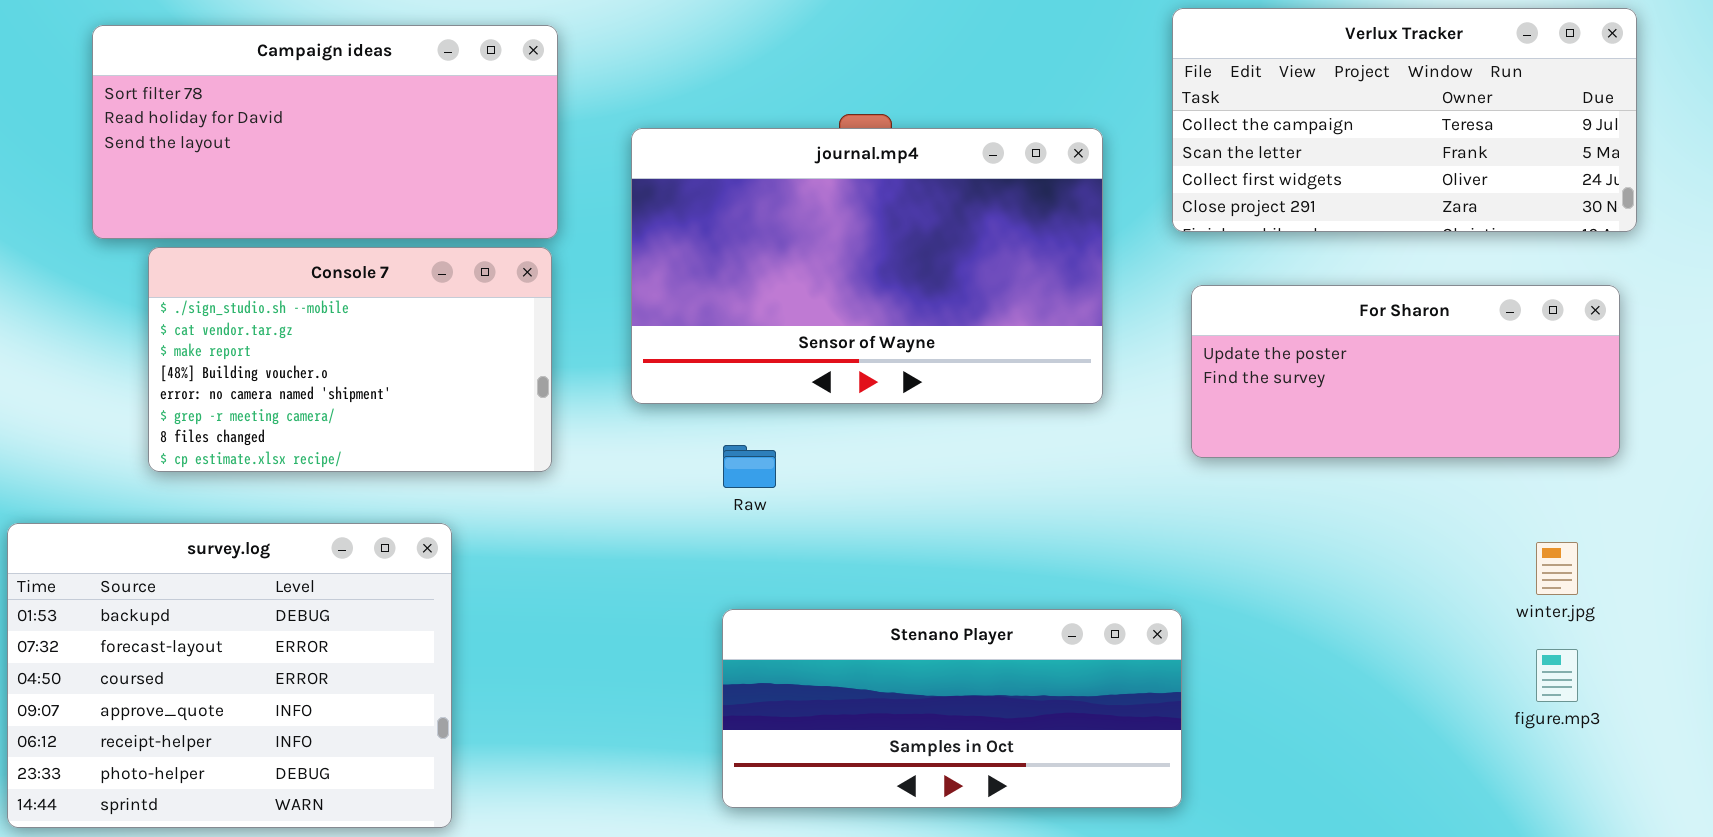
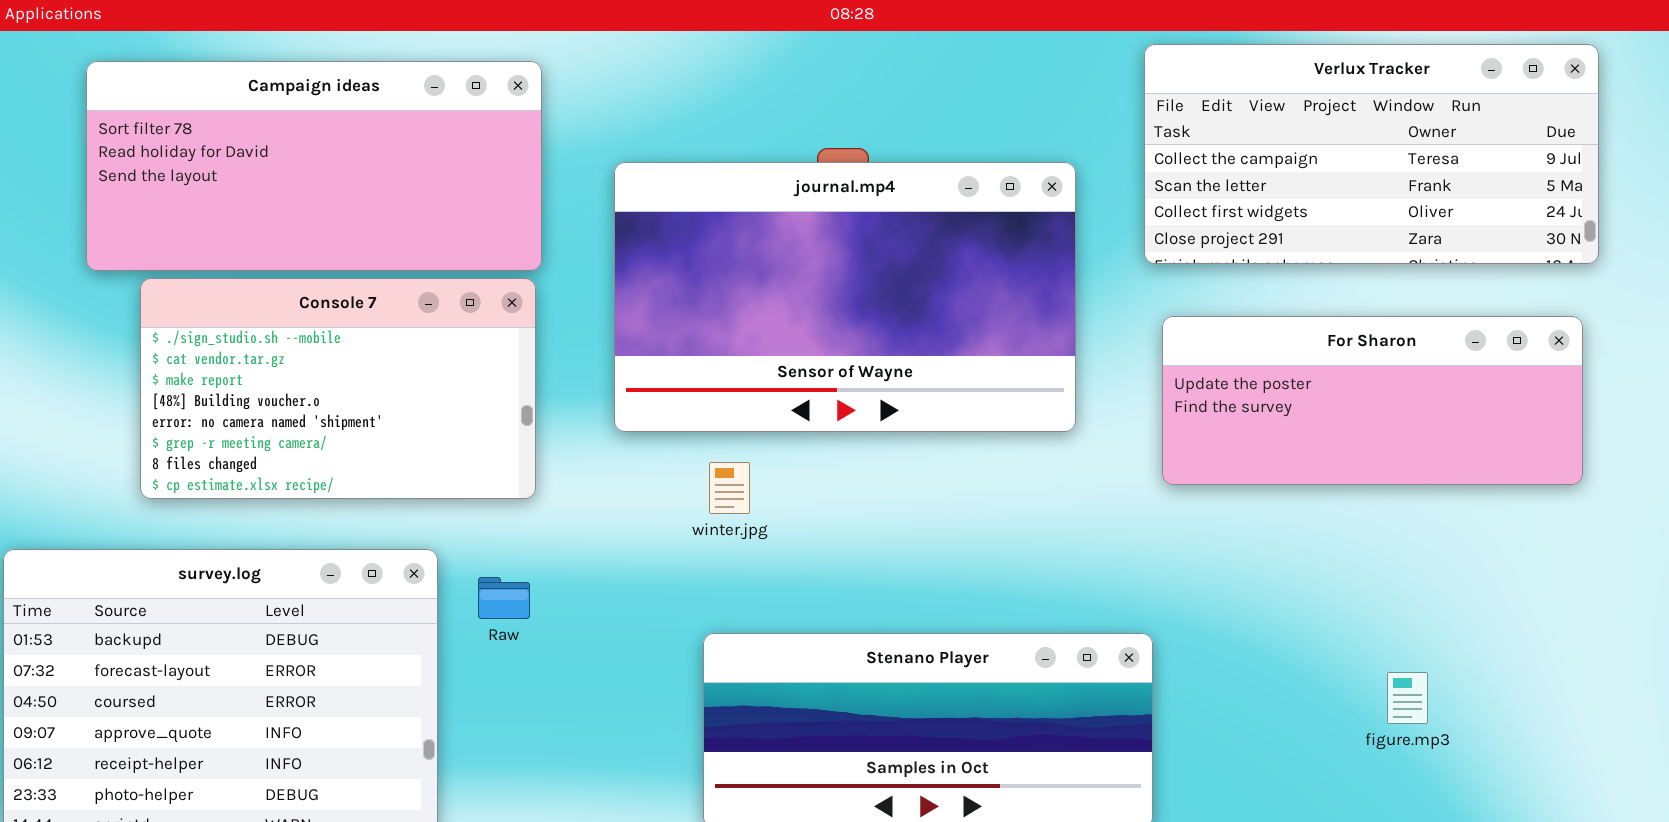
Raw: [723,445,776,488] -> [478,577,530,619], moved
winter.jpg: [1536,542,1578,595] -> [709,462,750,514], moved
figure.mp3: [1536,649,1578,702] -> [1387,672,1428,724], moved

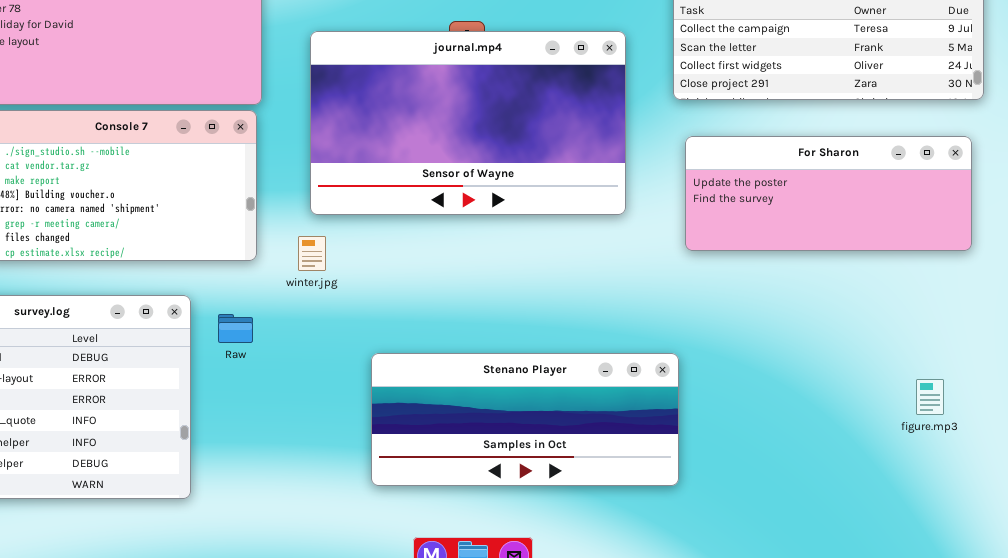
winter.jpg: [709,462,750,514] -> [298,236,326,271], moved
figure.mp3: [1387,672,1428,724] -> [916,379,944,415], moved

